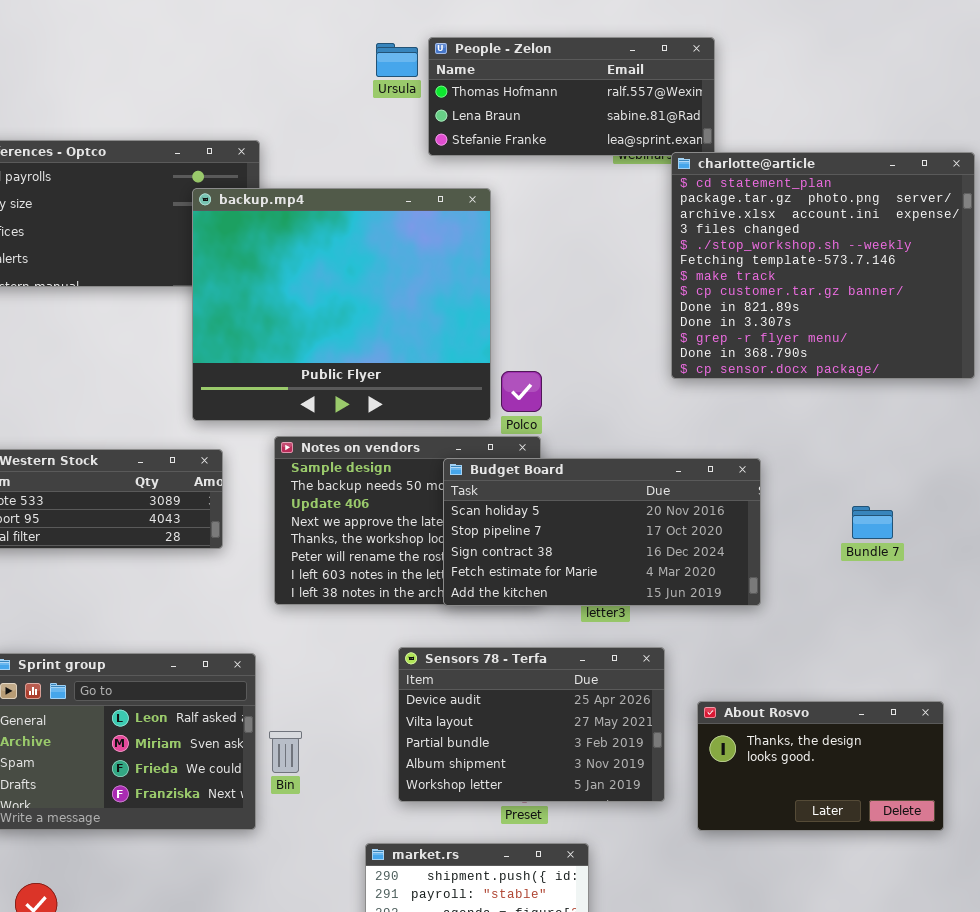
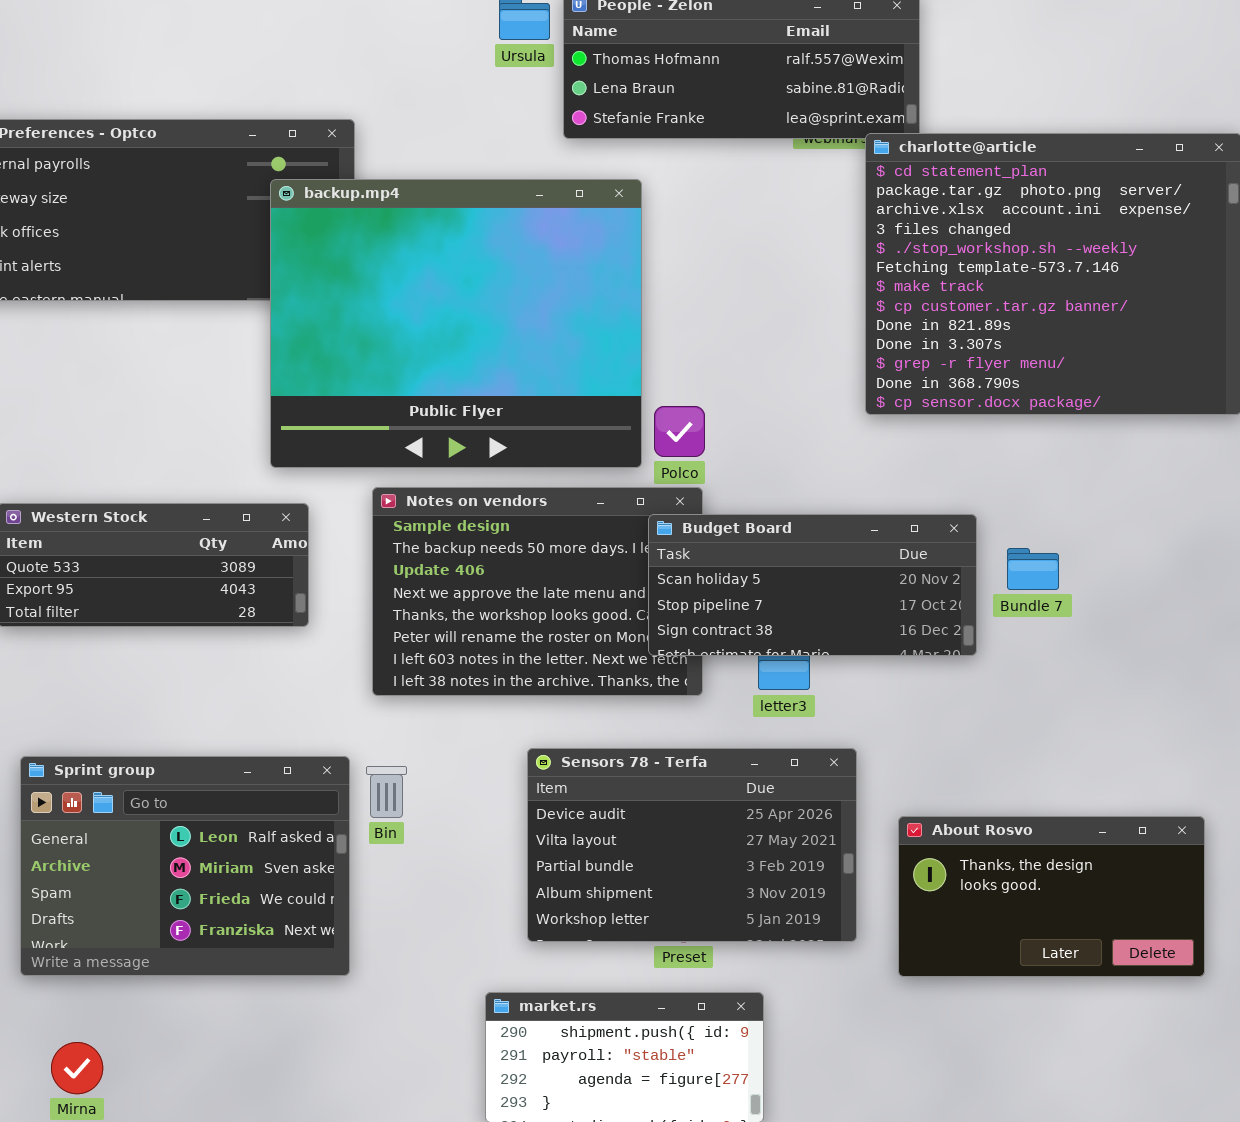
Budget Board: [443,458,761,606] -> [648,514,977,656], resized
Bundle 7: [852,506,893,539] -> [1007,548,1059,590], moved
Bin: [269,731,302,773] -> [366,766,407,818], moved

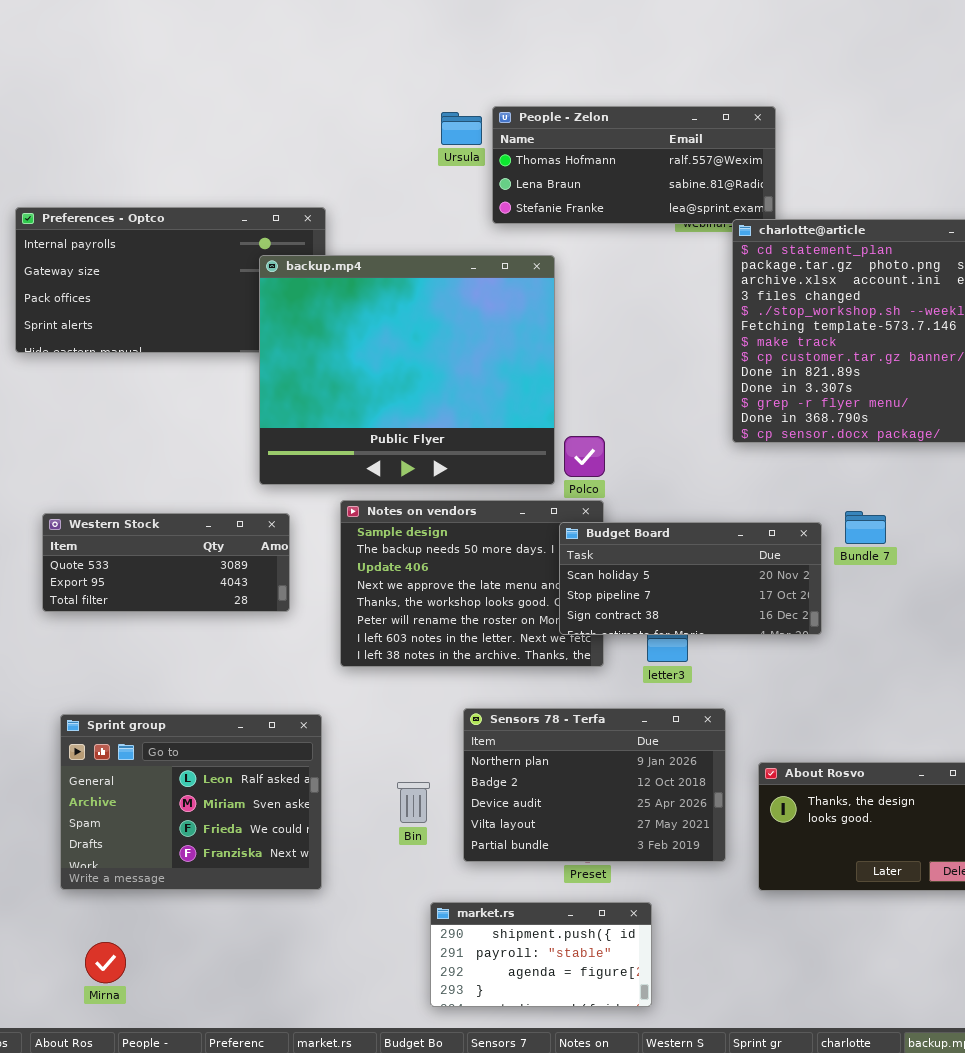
Bundle 7: [1007,548,1059,590] -> [845,511,886,544], moved
Sensors 78 - Terfa: [527,748,857,942] -> [463,708,726,862], scrolled up 2 rows
Bin: [366,766,407,818] -> [397,782,430,823], moved

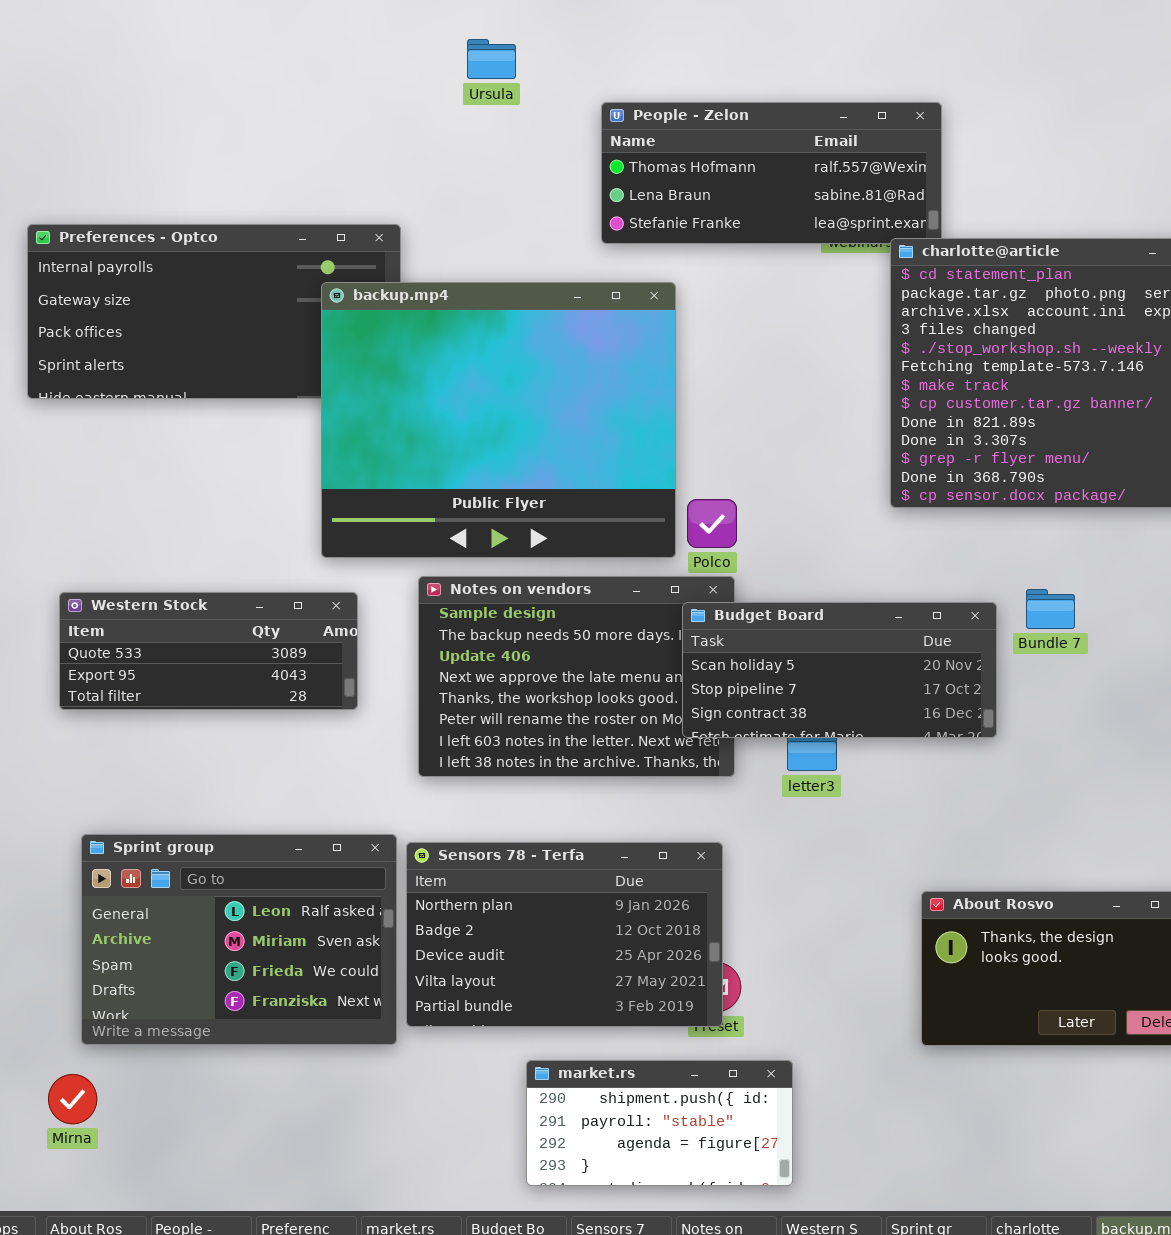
Ursula: [441,112,482,145] -> [467,39,516,79], moved
Sensors 78 - Terfa: [463,708,726,862] -> [406,842,723,1027], moved
Mirna: [85,942,126,983] -> [48,1074,97,1124], moved

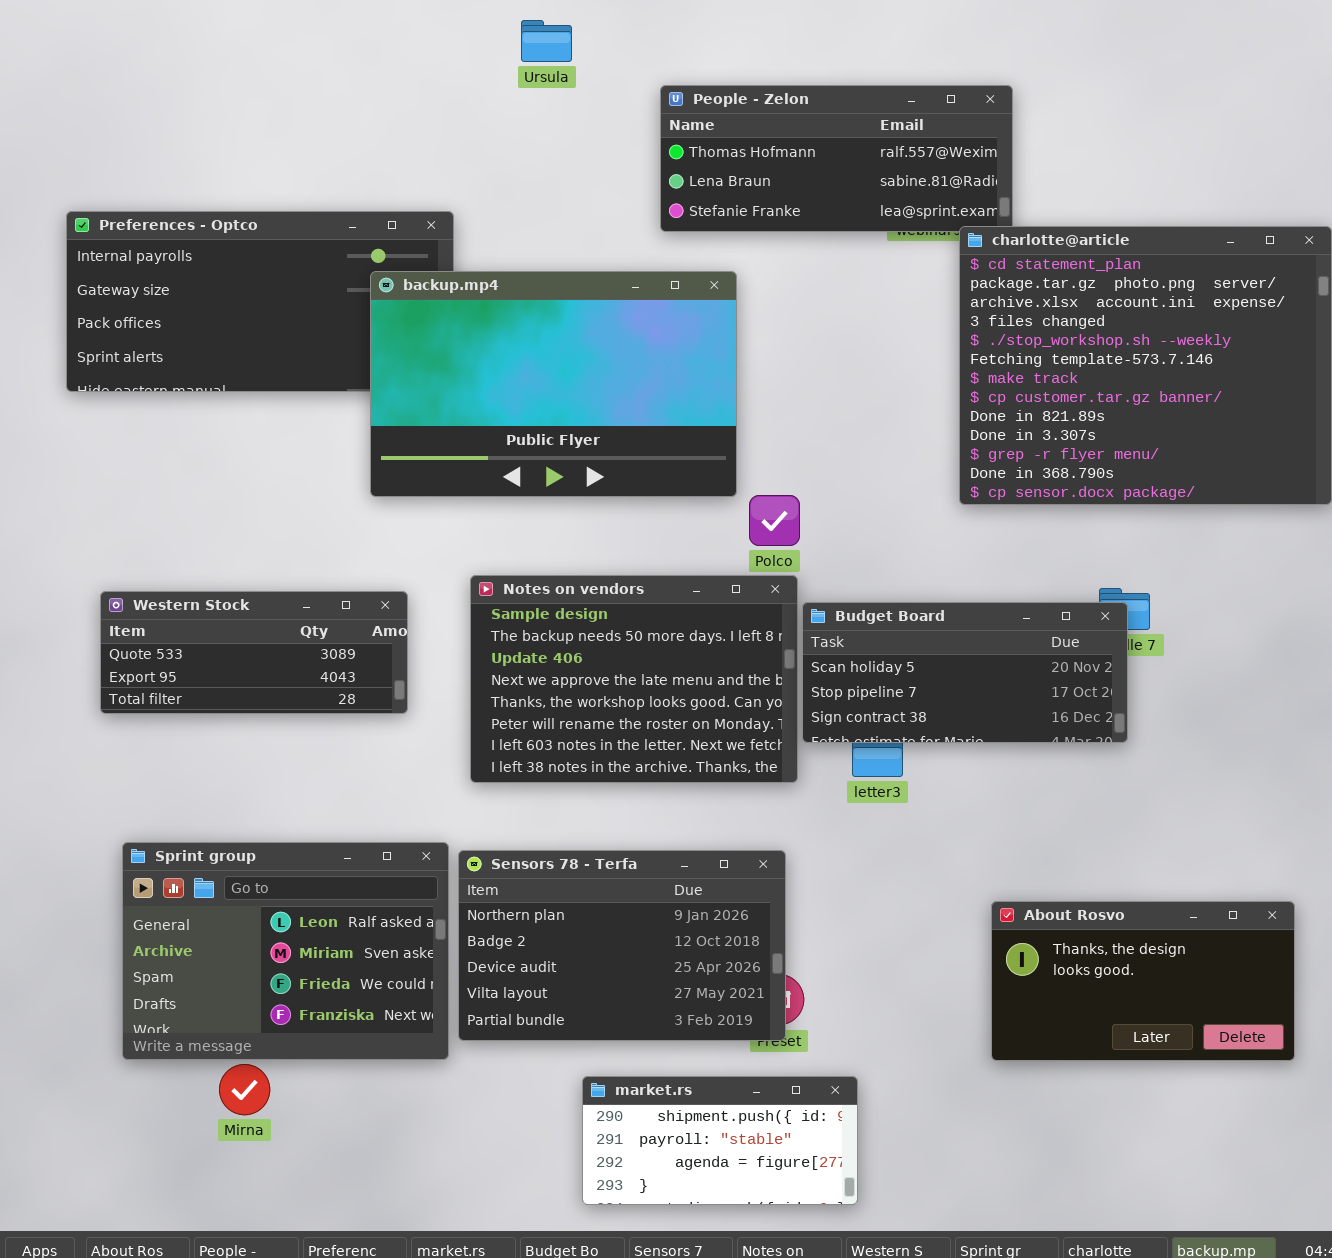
backup.mp4: [321,282,676,558] -> [370,271,737,497], resized
Budget Board: [682,602,997,738] -> [802,602,1128,743], moved
Mirna: [48,1074,97,1124] -> [219,1064,270,1115], moved

